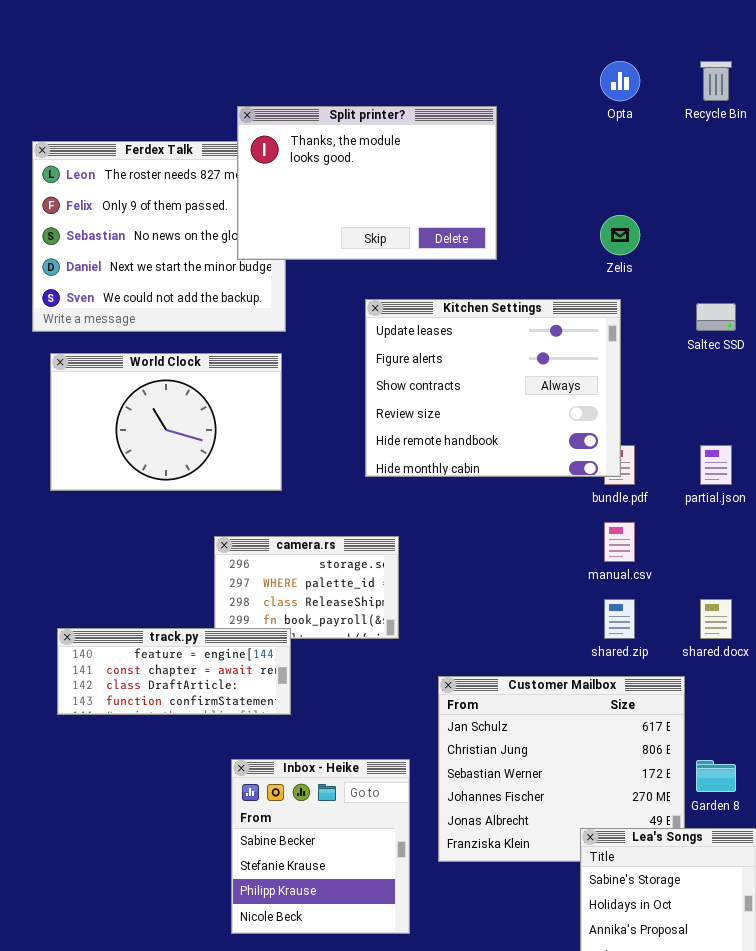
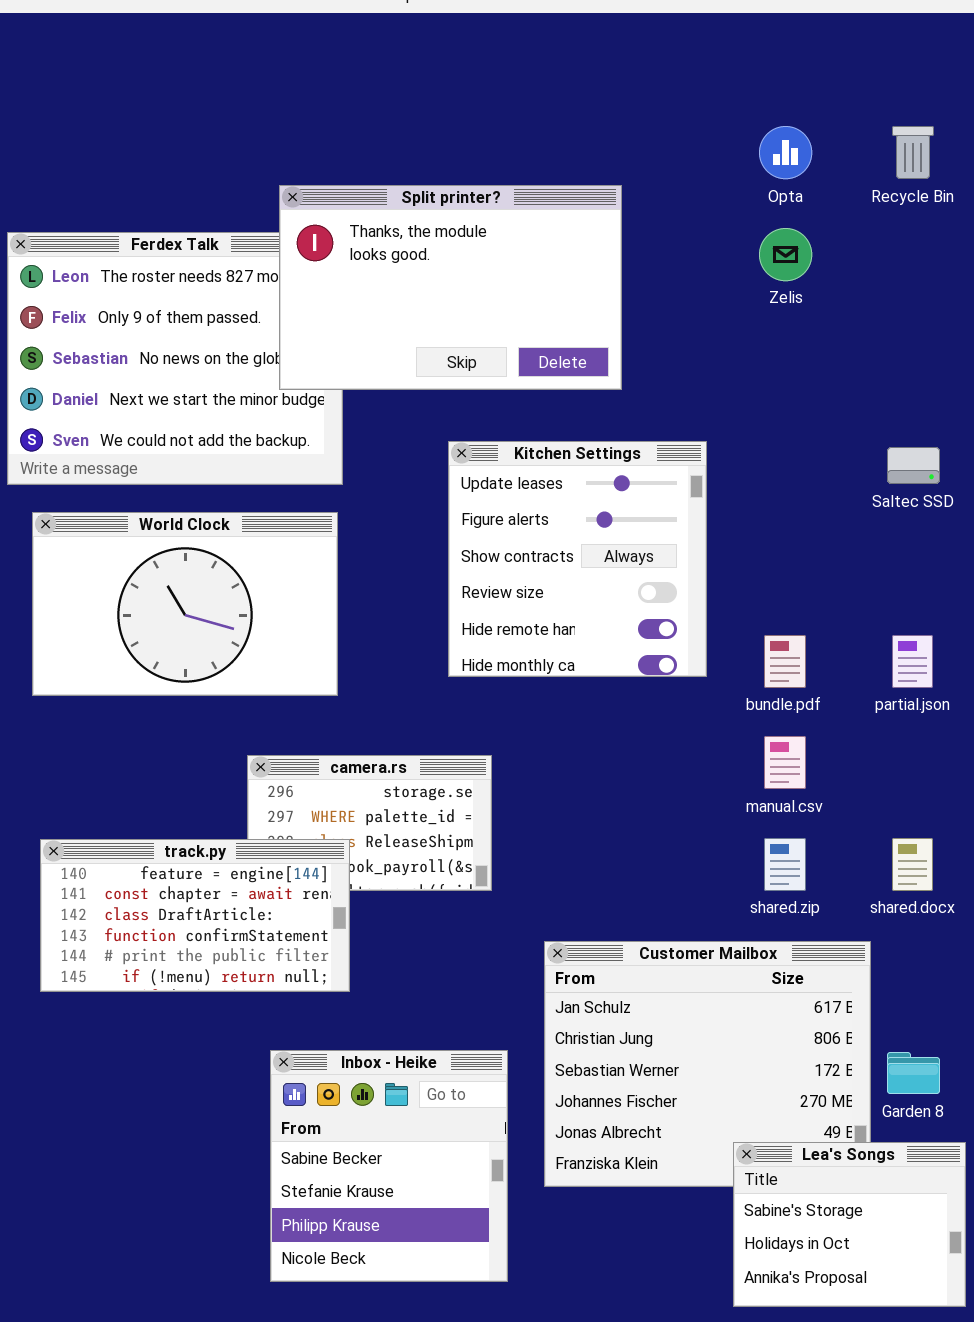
Zelis: [600,215,640,255] -> [759,228,812,281], moved
Kitchen Settings: [365,299,621,477] -> [448,441,707,677], resized
track.py: [57,628,291,715] -> [40,839,350,992], resized

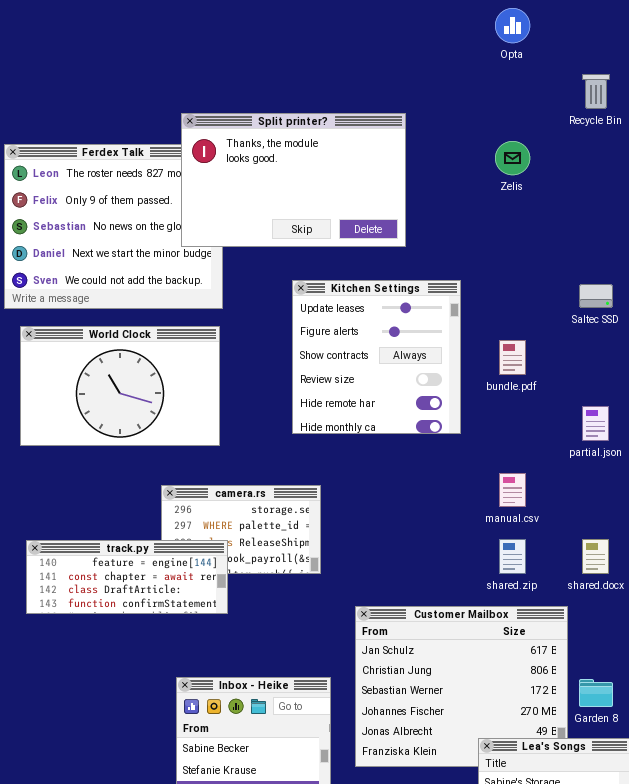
Opta: [759,126,812,179] -> [495,8,530,43], moved
bundle.pdf: [764,635,806,688] -> [499,340,526,375], moved
track.py: [40,839,350,992] -> [26,540,228,614], resized

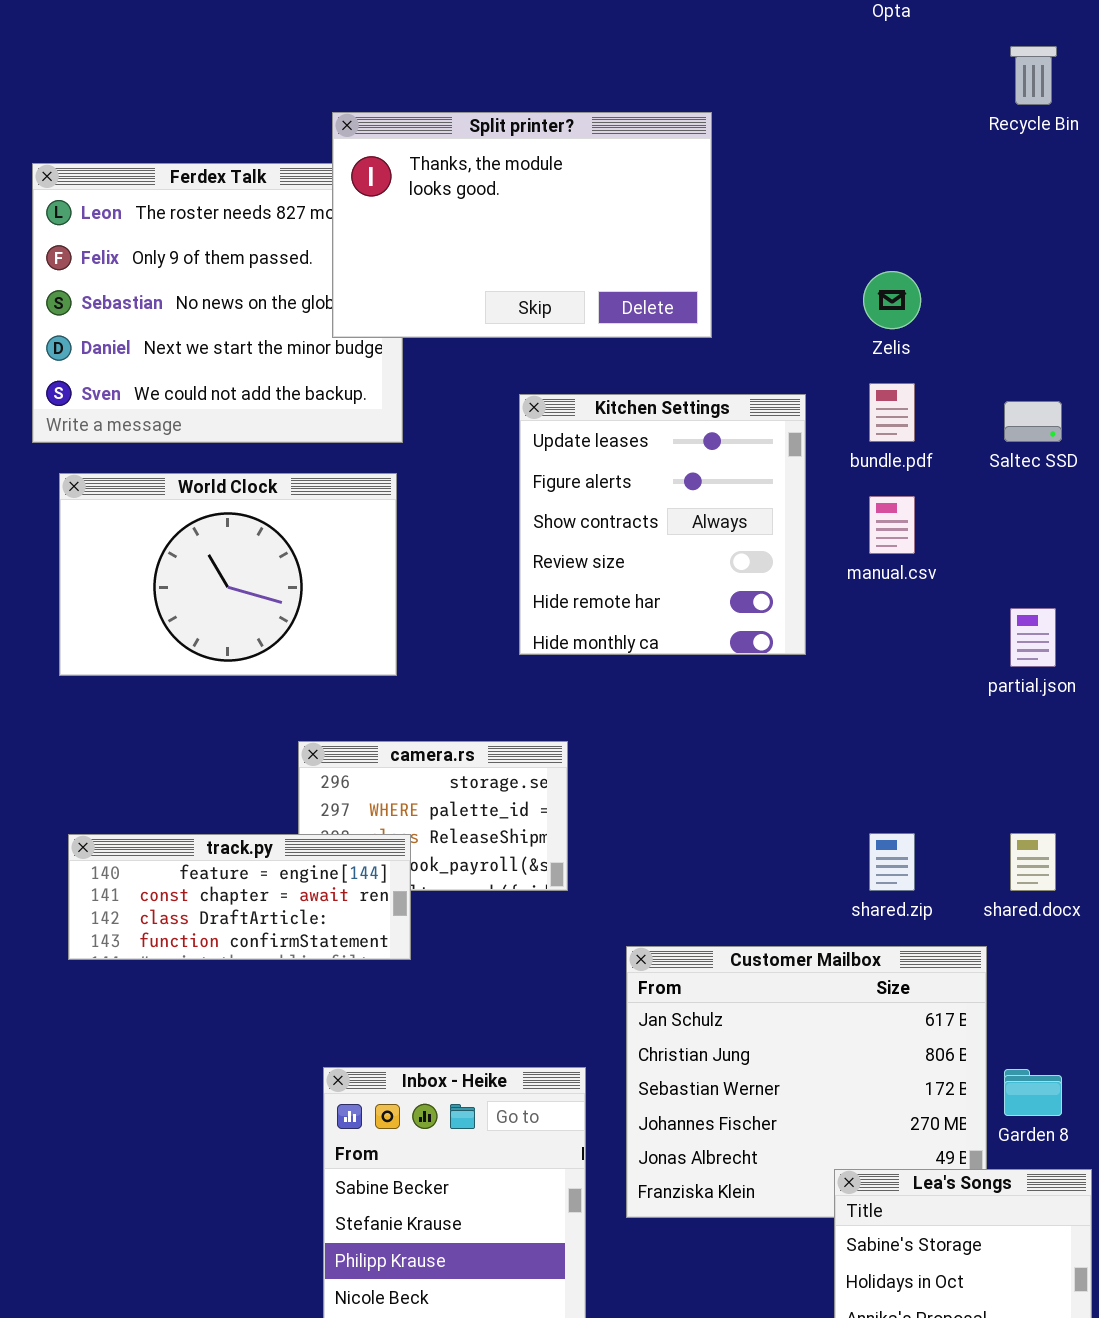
Zelis: [495,141,530,175] -> [863,271,921,329], moved
bundle.pdf: [499,340,526,375] -> [869,383,915,442], moved
manual.csv: [499,473,526,507] -> [869,496,915,554], moved

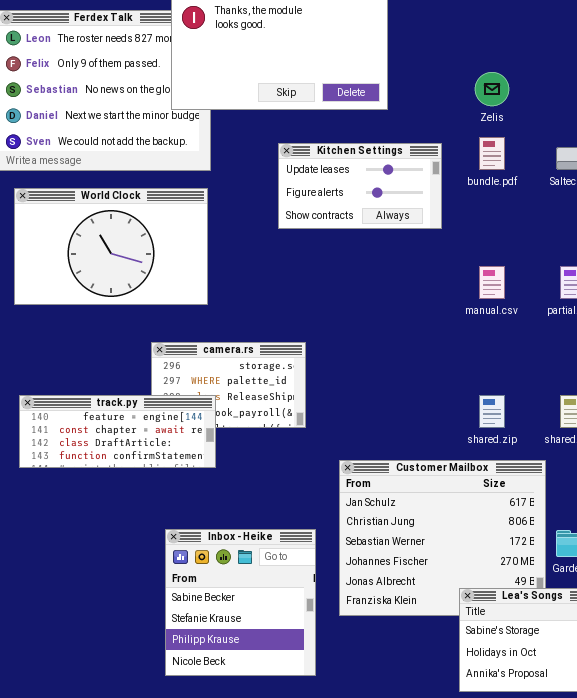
Kitchen Settings: [519,394,806,655] -> [278,143,442,229], resized
manual.csv: [869,496,915,554] -> [479,266,505,299], moved

